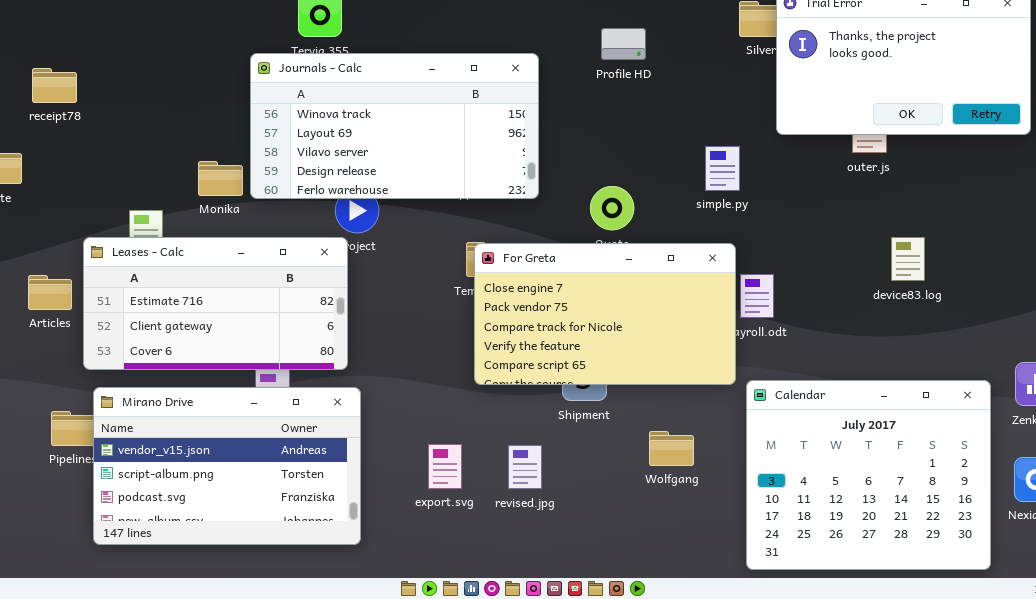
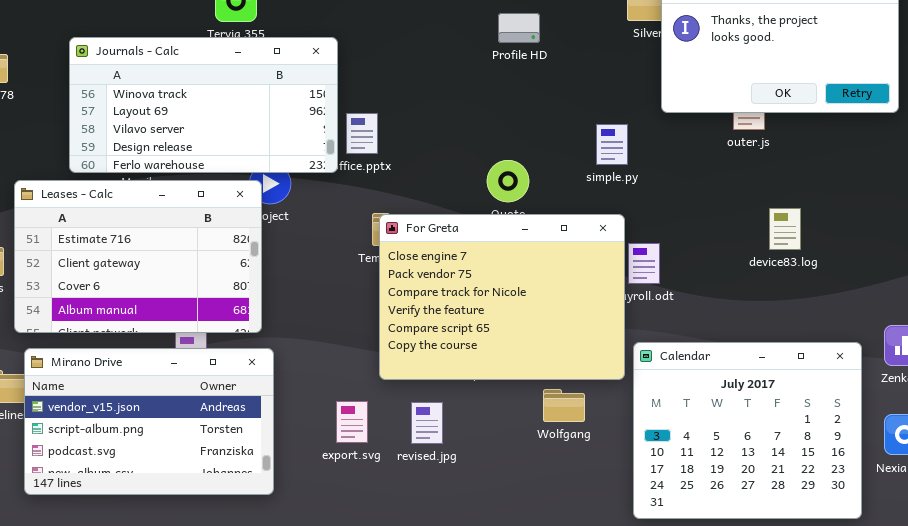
Journals - Calc: [250,53,539,199] -> [69,37,338,173], moved
Leases - Calc: [83,237,348,370] -> [14,180,262,333], resized
For Greta: [474,243,736,385] -> [379,214,625,380], resized

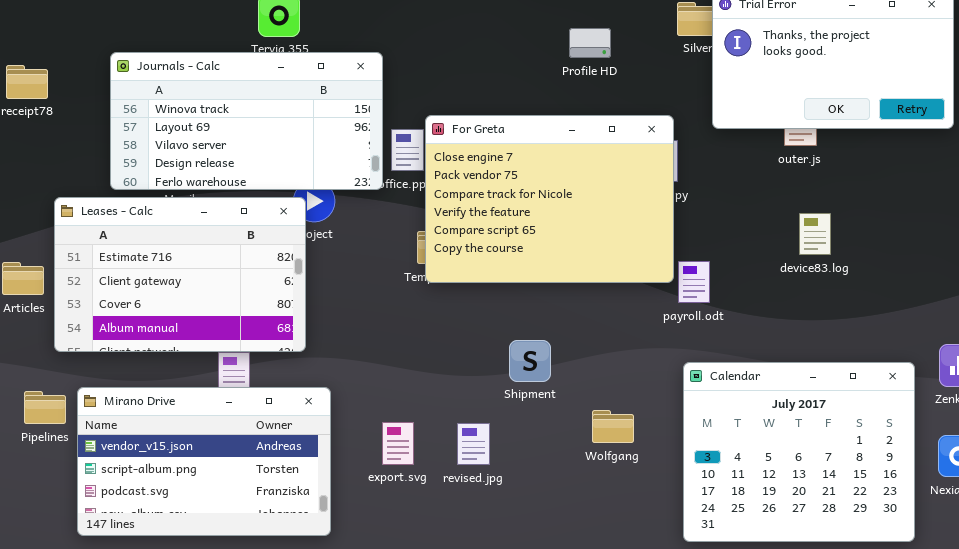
Profile HD: [498,13,540,43] -> [569,28,611,58], moved
device83.log: [769,208,801,250] -> [799,213,831,255], moved
For Greta: [379,214,625,380] -> [425,115,674,283], moved
Mirano Drive: [24,348,274,495] -> [77,387,331,536], moved

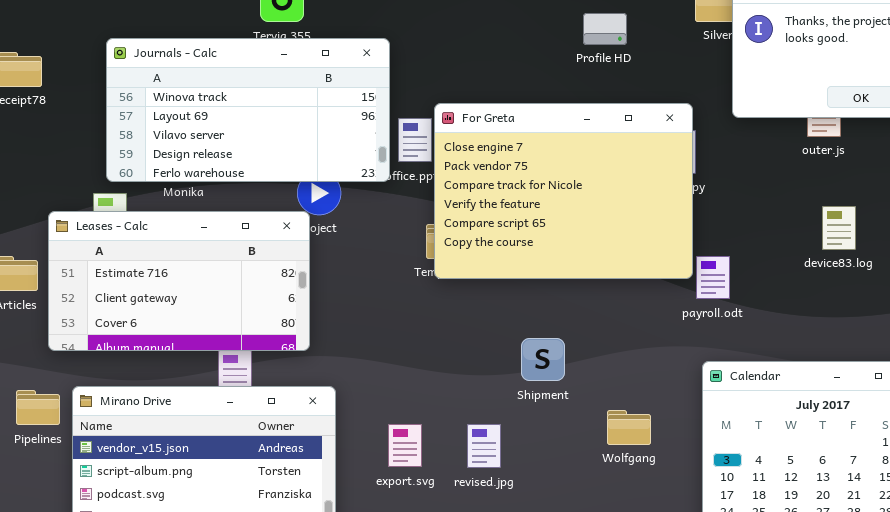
Leases - Calc: [54,197,306,352] -> [48,211,310,351], resized

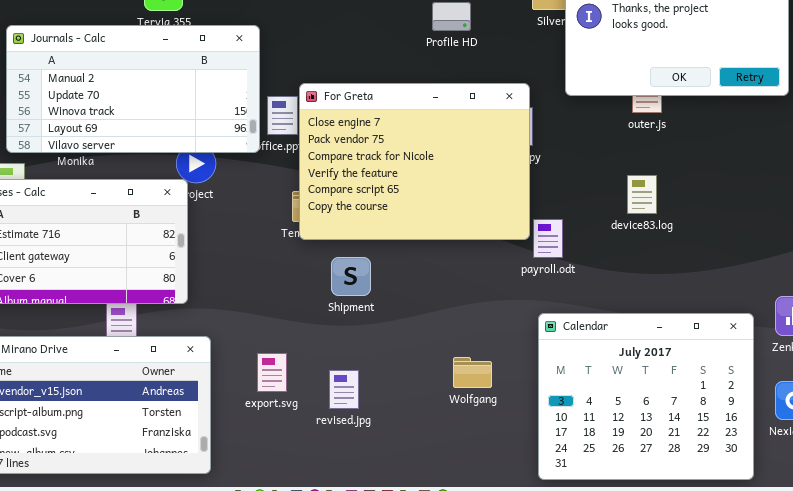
Journals - Calc: [106,38,390,182] -> [6,25,260,153], scrolled up 2 rows
device83.log: [822,206,856,250] -> [627,175,657,214], moved
Shipment: [521,338,565,381] -> [331,257,371,296], moved
export.svg: [388,424,422,467] -> [257,353,287,392], moved

